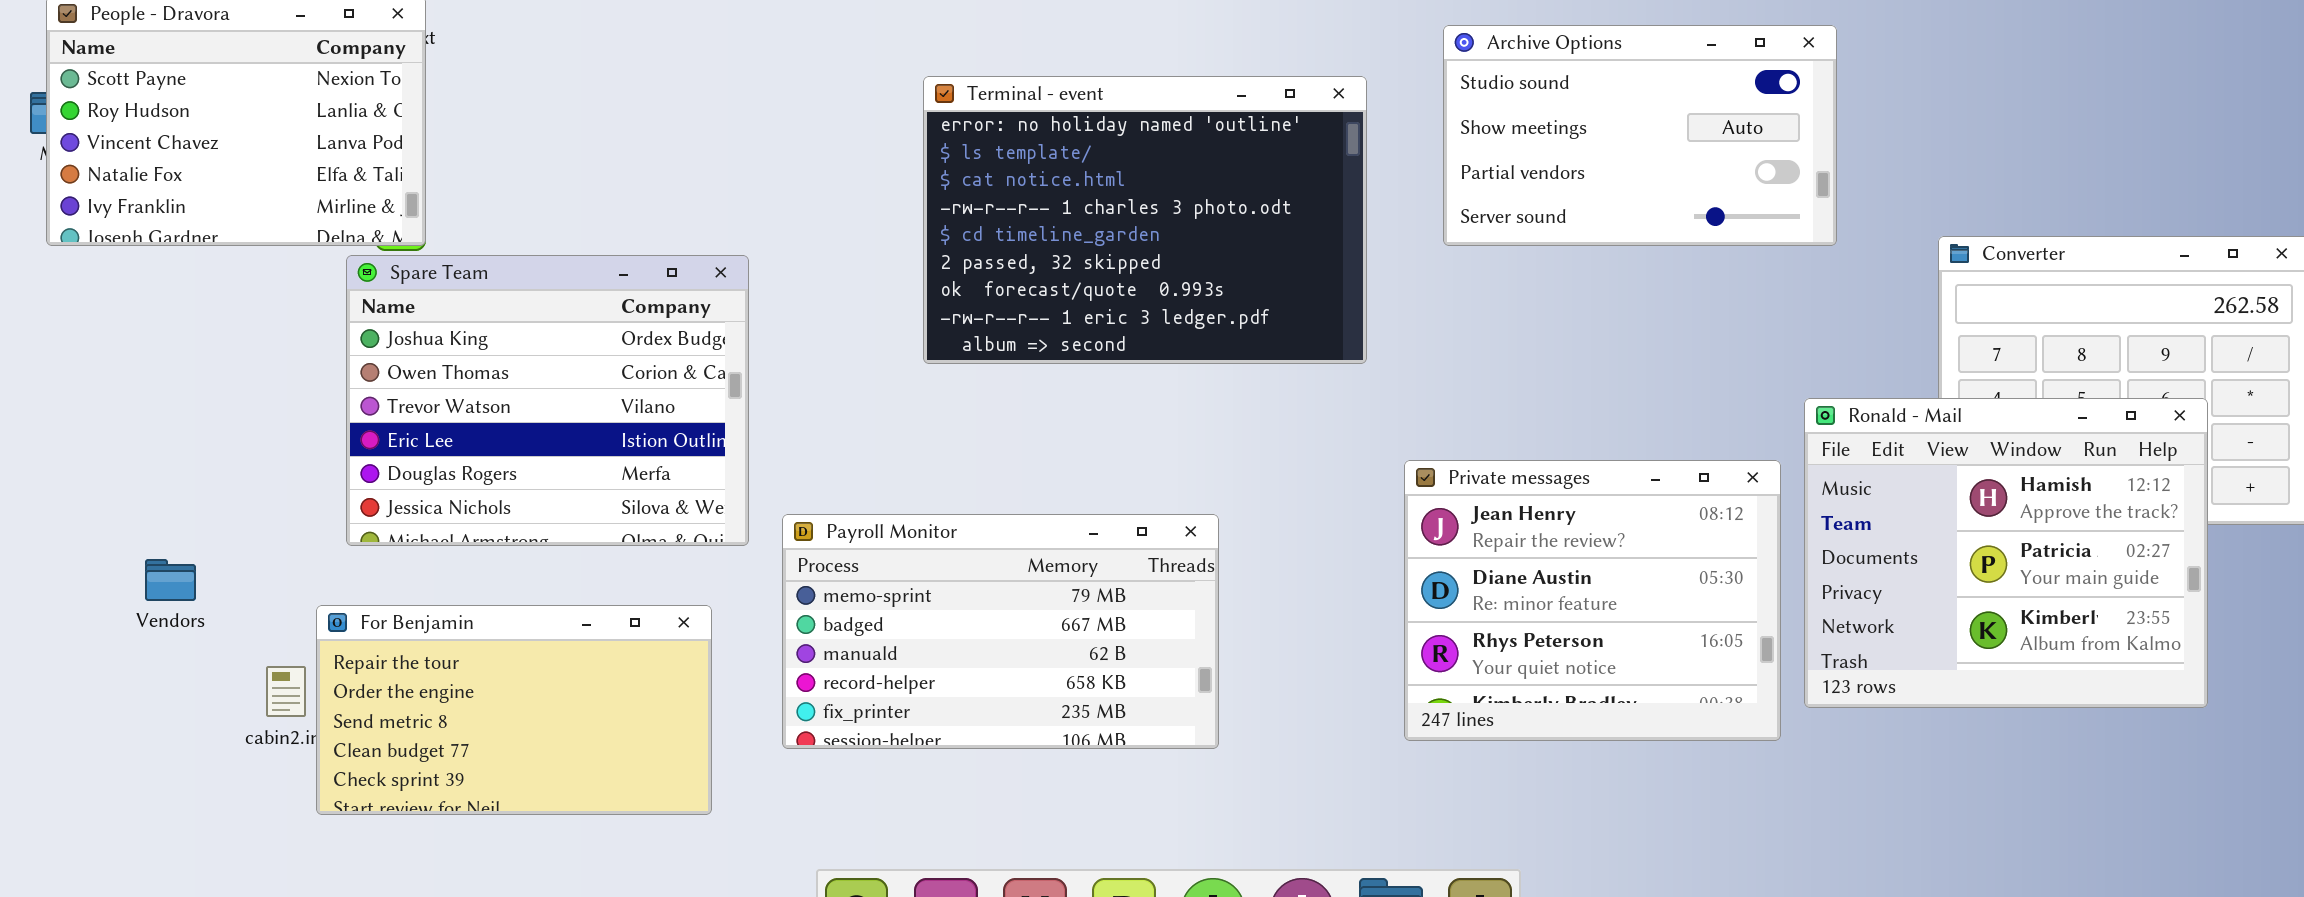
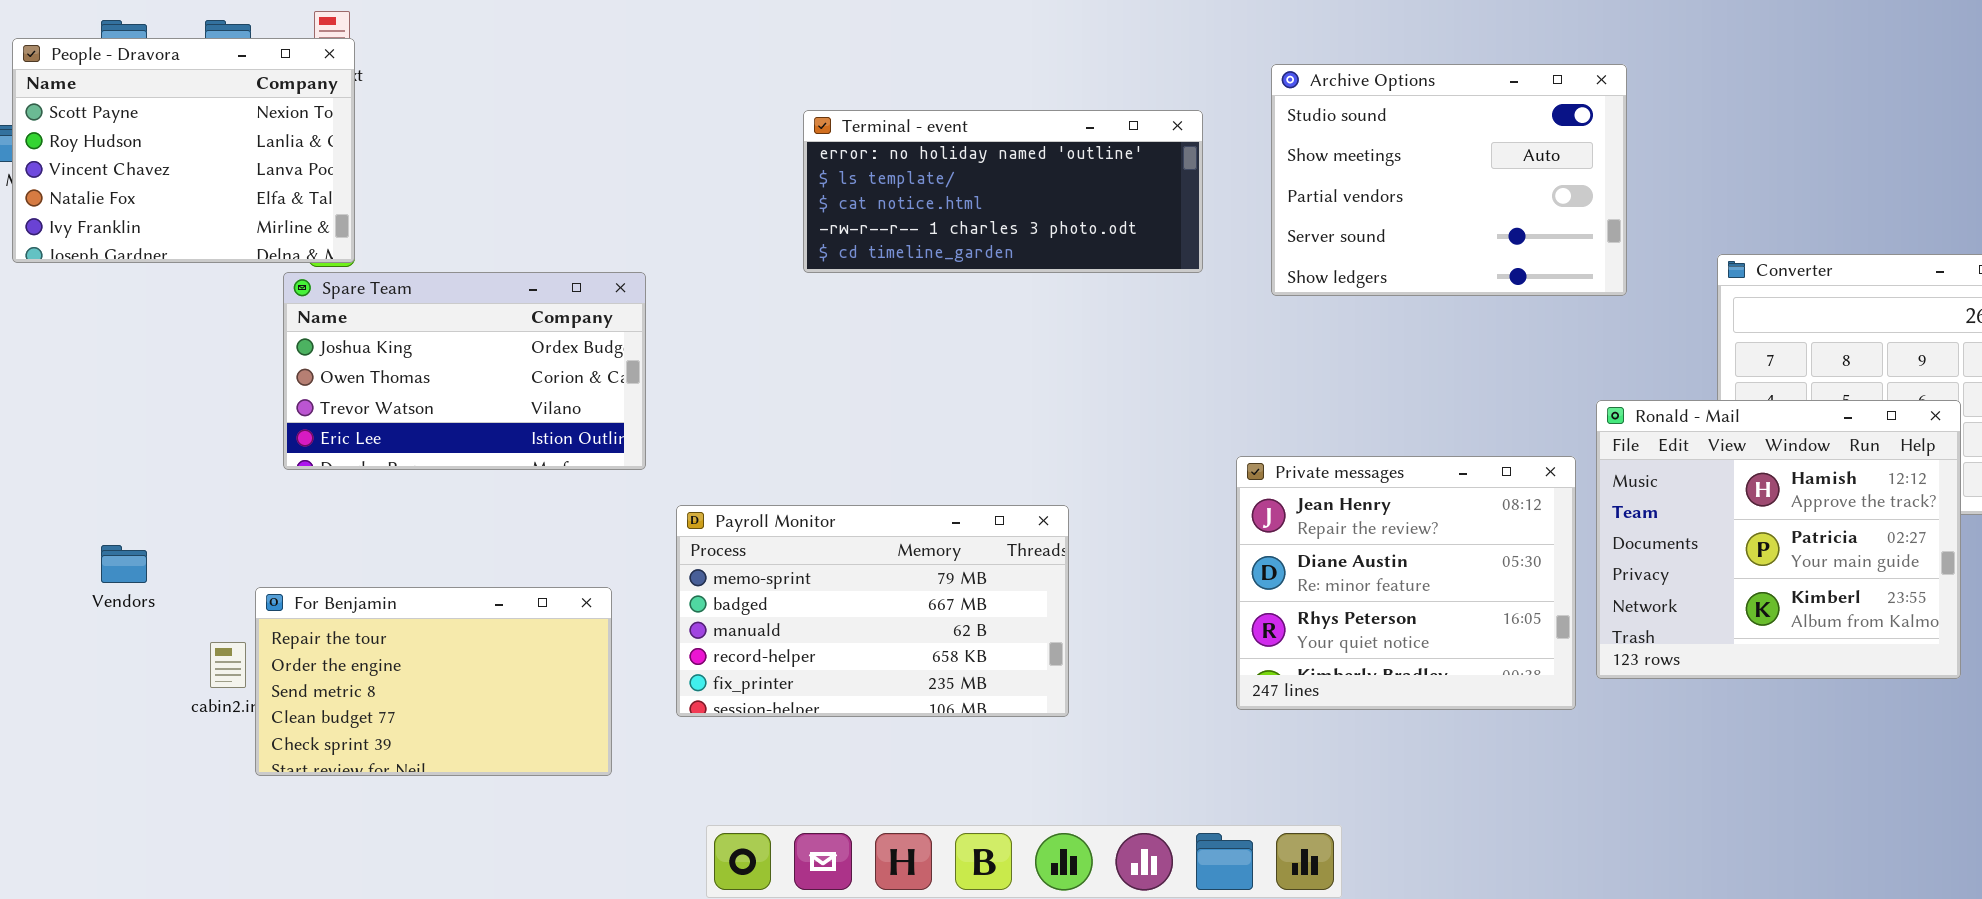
Archive Options: [1443,25,1837,246] -> [1271,64,1627,296], resized
Terminal - event: [923,76,1367,364] -> [803,110,1203,273], resized
Spare Team: [346,255,749,546] -> [283,272,646,470], resized

